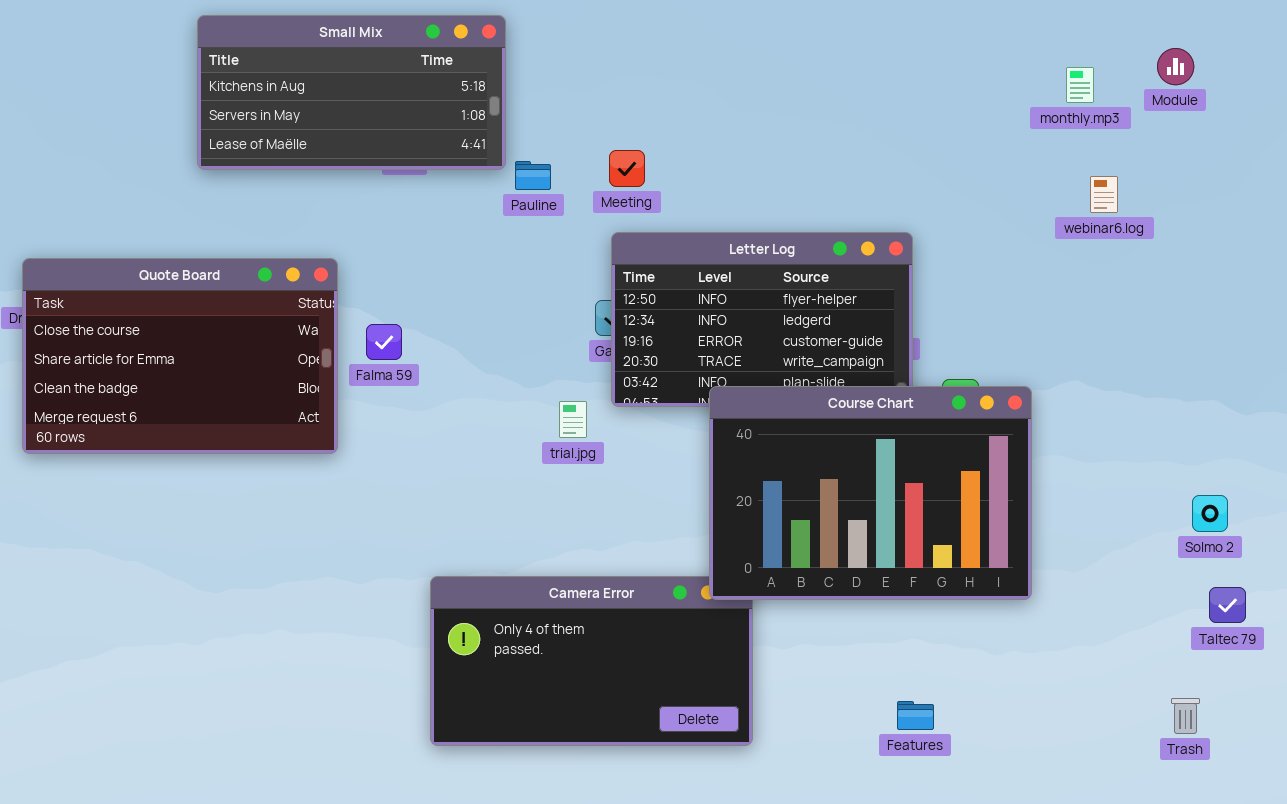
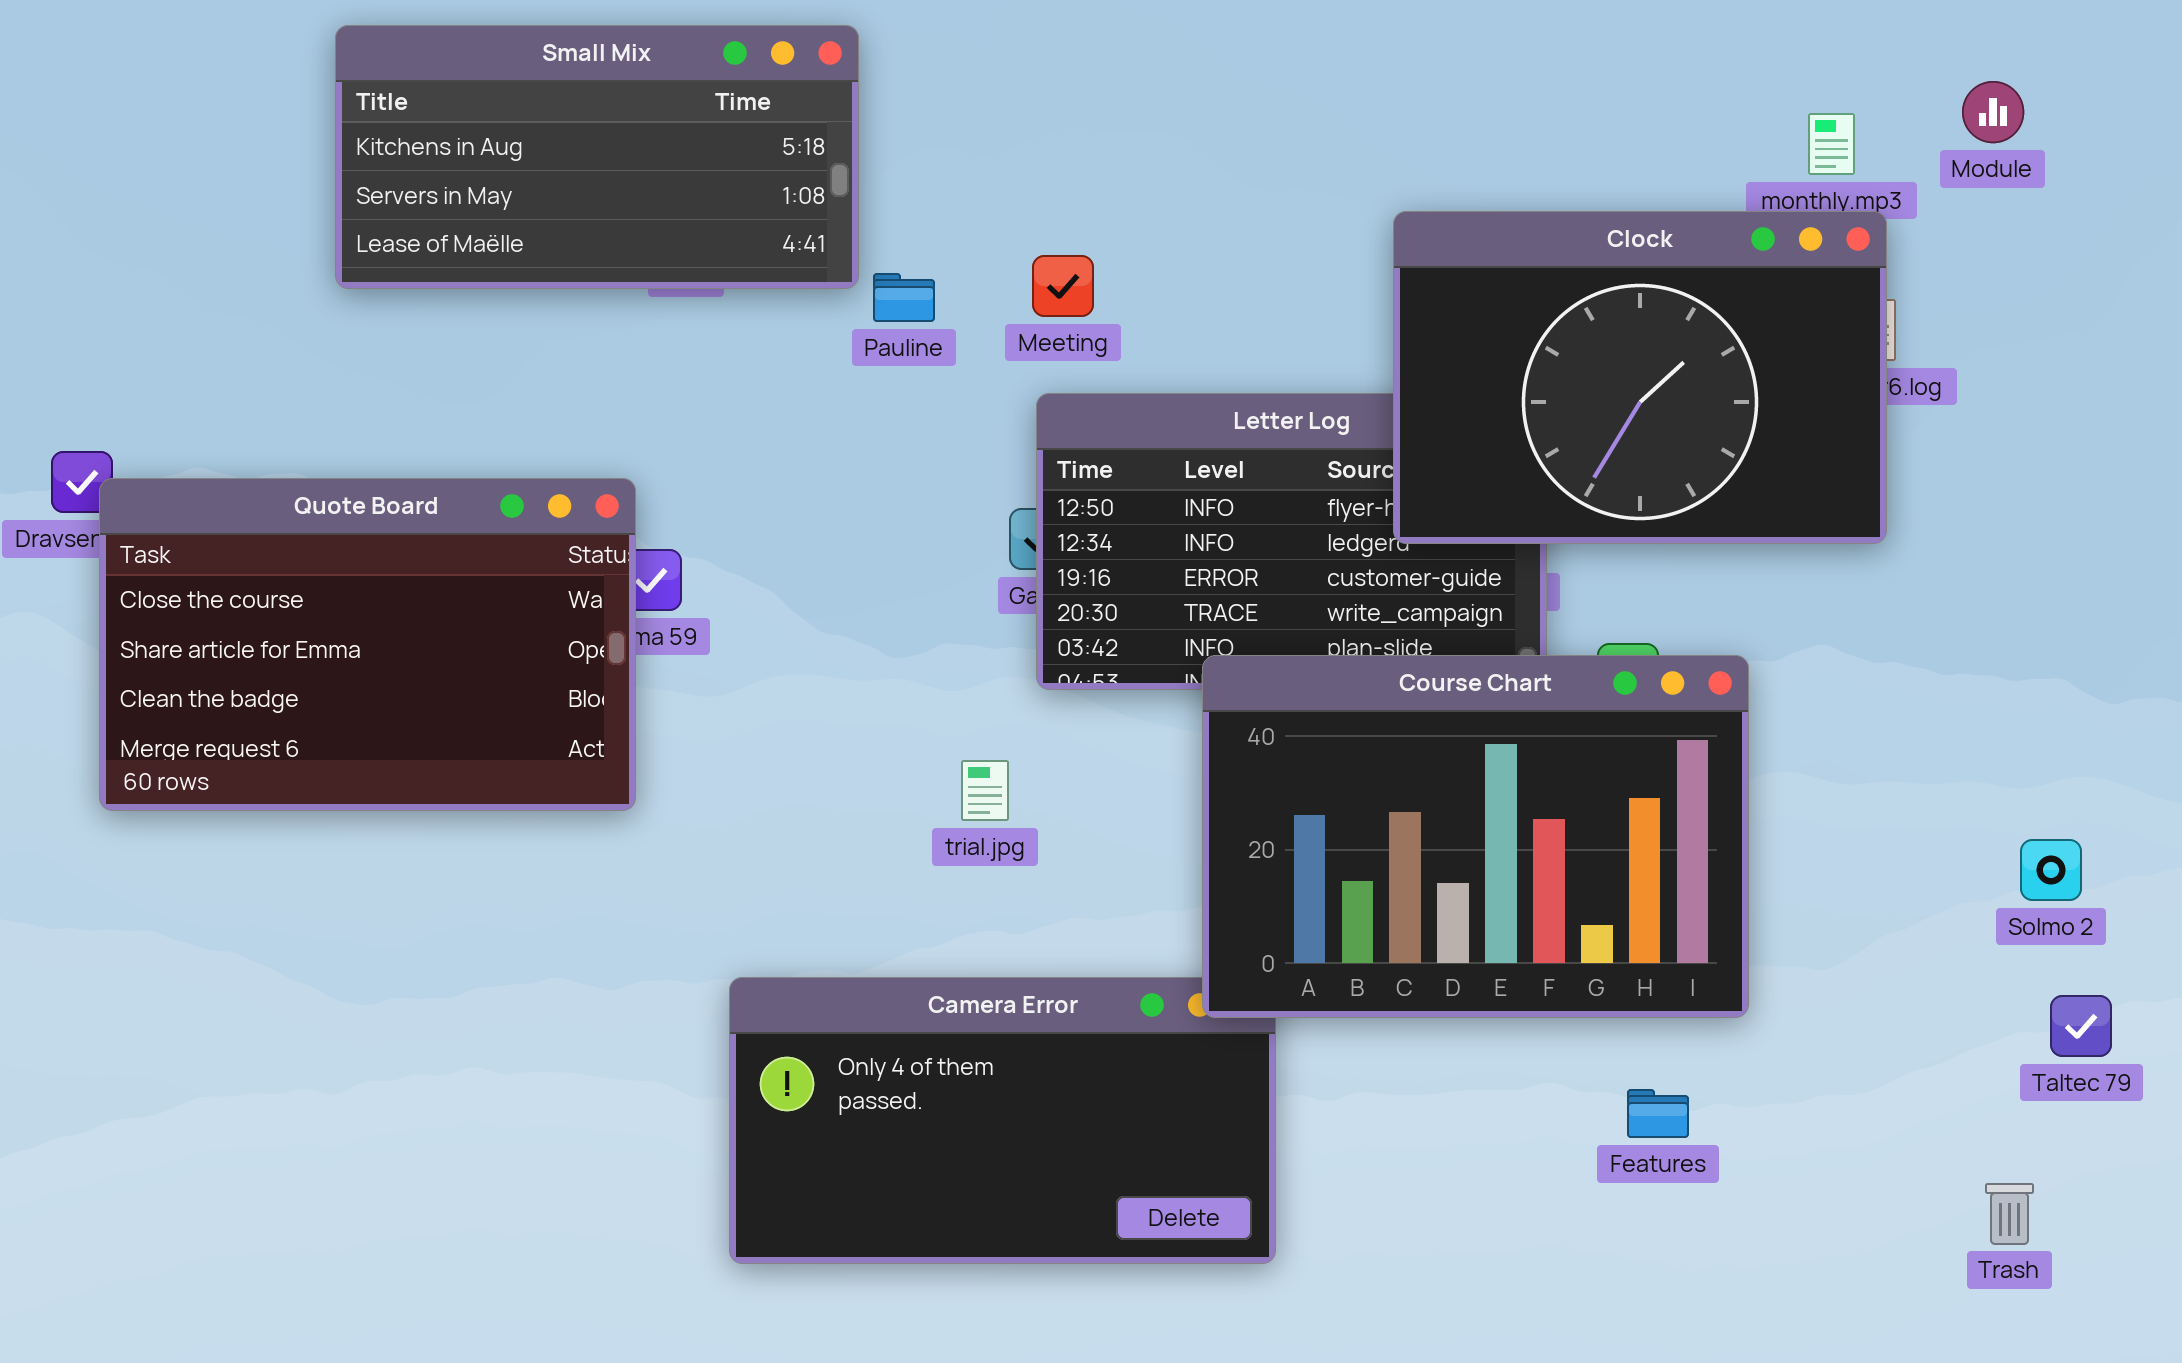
Clock: none -> [1393,211,1887,544], opened
Quote Board: [22,258,338,454] -> [99,478,636,811], moved
trial.jpg: [559,401,587,438] -> [961,760,1009,821], moved
Features: [897,701,934,730] -> [1627,1089,1689,1138], moved

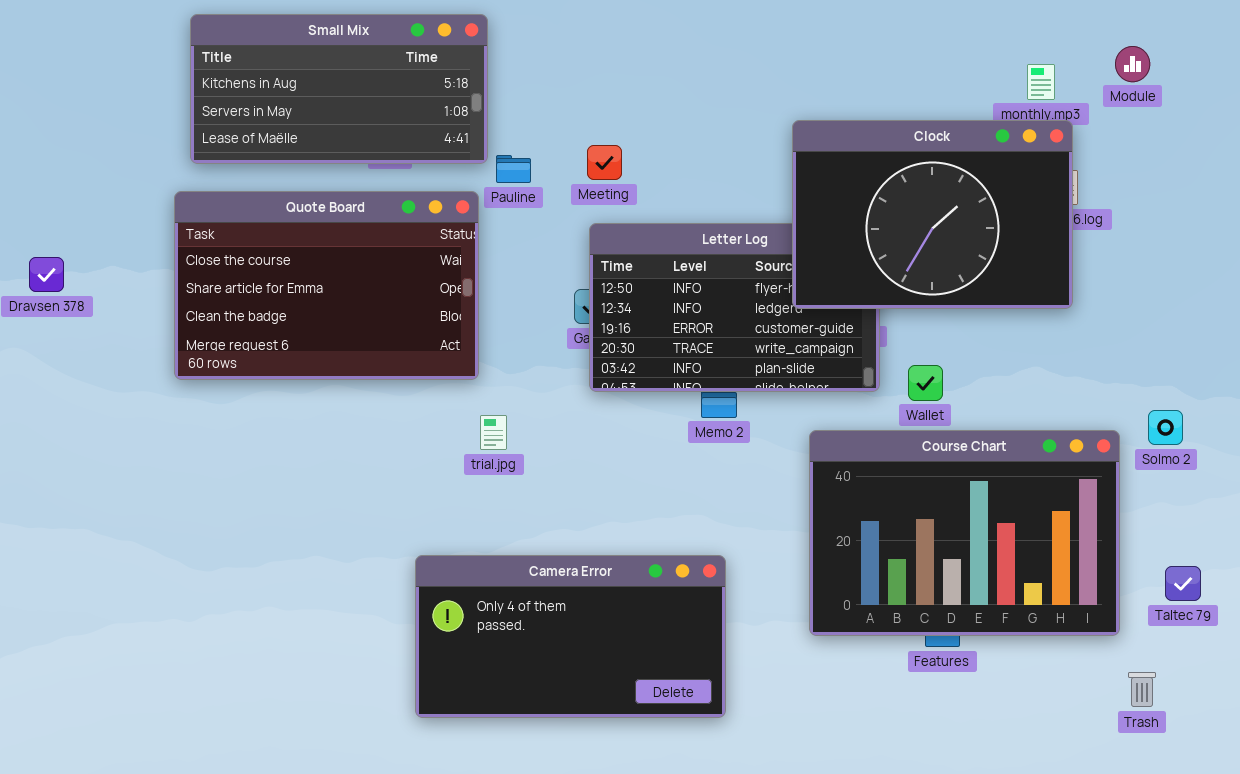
Quote Board: [99,478,636,811] -> [174,191,479,380], moved
Course Chart: [1202,655,1749,1018] -> [809,430,1120,636], moved
trial.jpg: [961,760,1009,821] -> [480,415,507,450], moved
Solmo 2: [2020,839,2082,901] -> [1148,410,1183,445], moved

